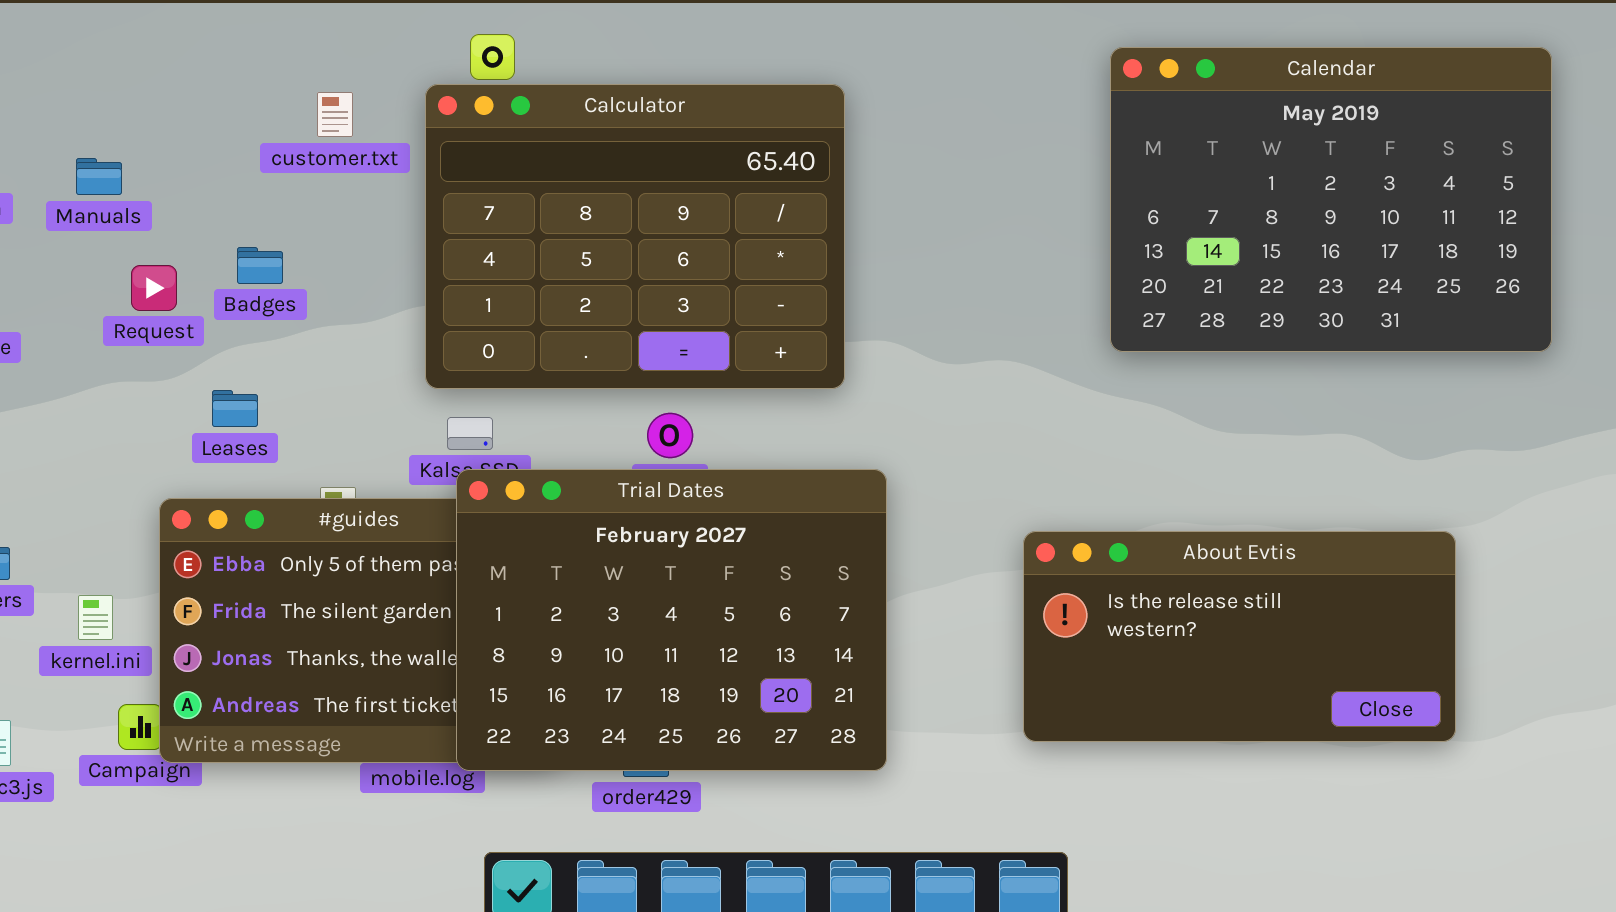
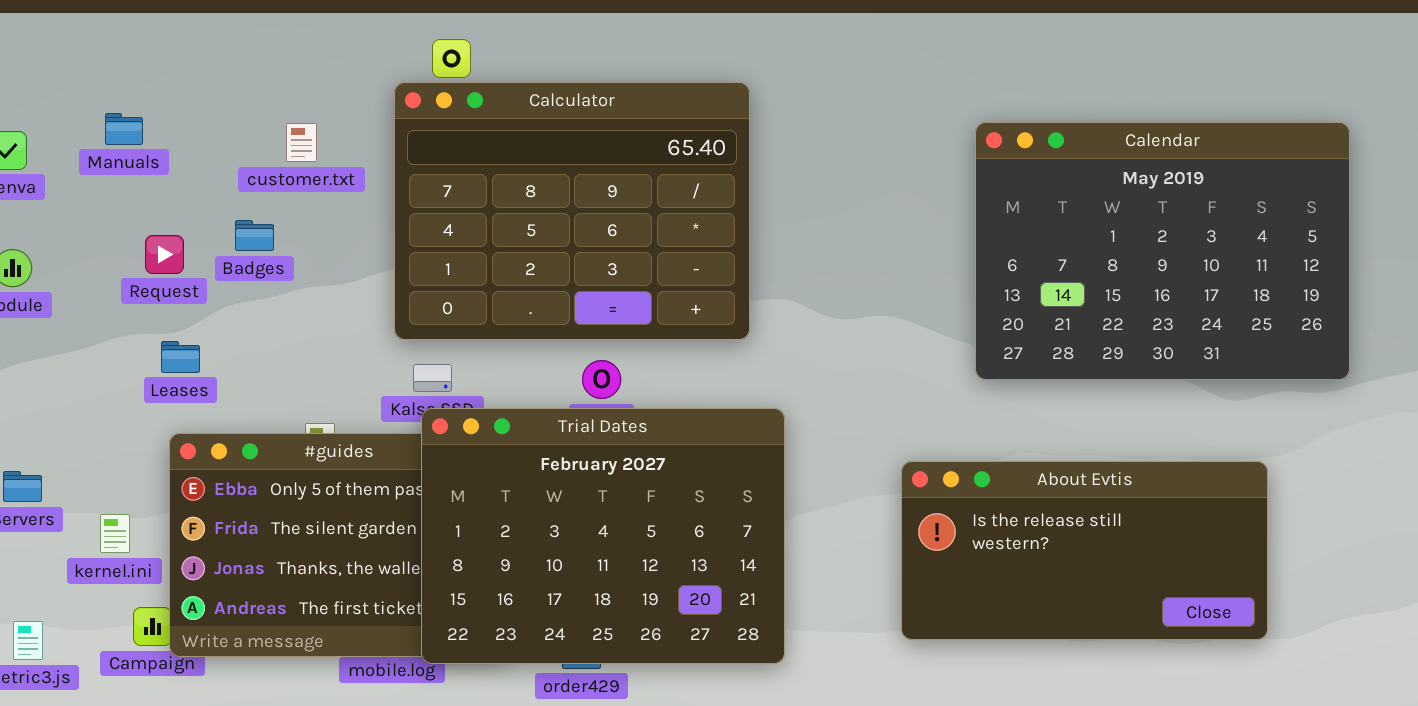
Calendar: [1110,47,1552,352] -> [975,122,1350,380], moved
customer.txt: [317,92,353,137] -> [286,123,317,162], moved
Manuals: [76,158,122,195] -> [105,113,143,145], moved
Leases: [212,390,258,427] -> [161,341,200,373], moved

